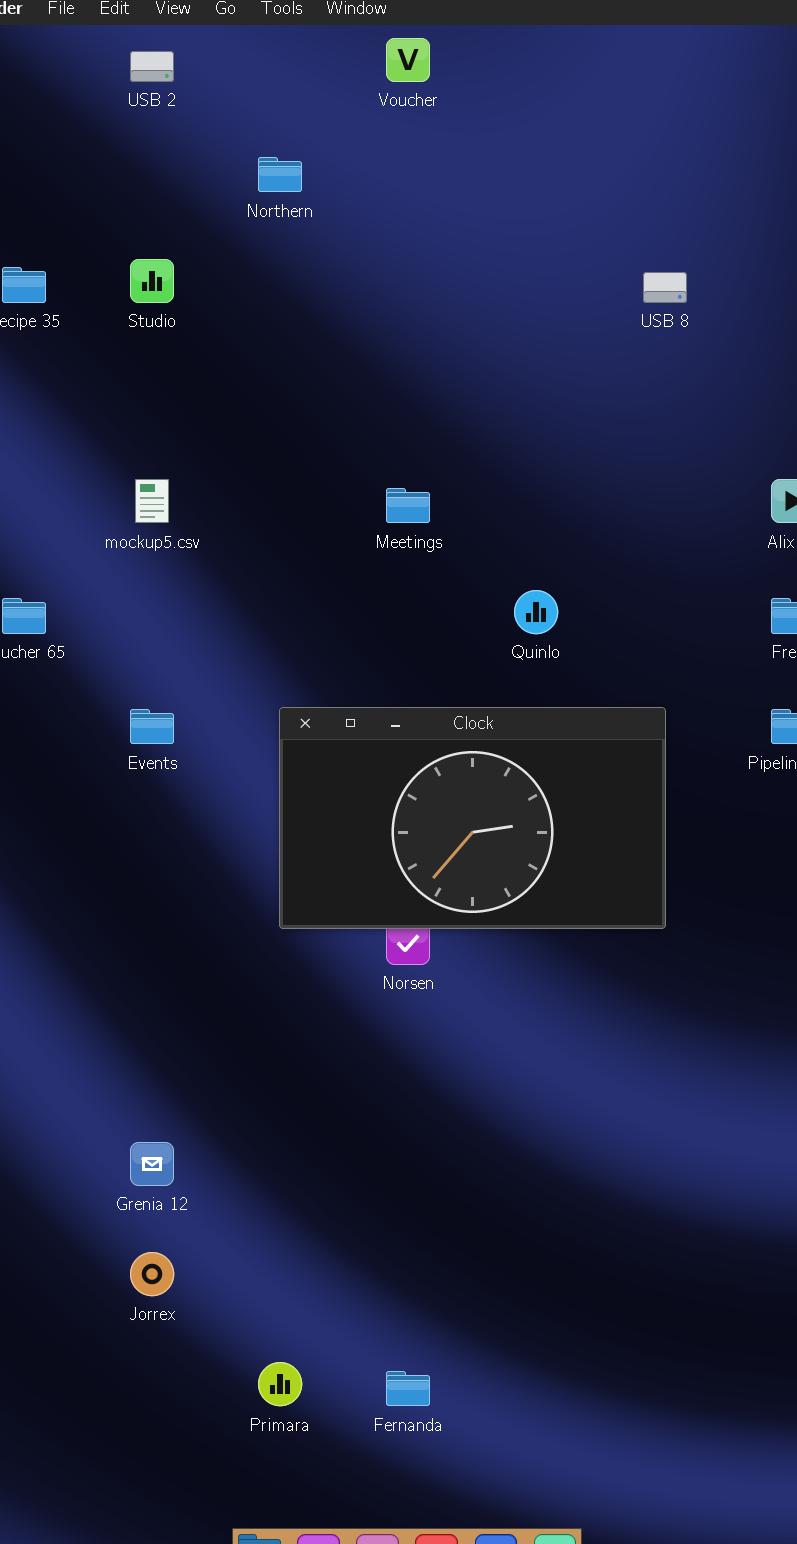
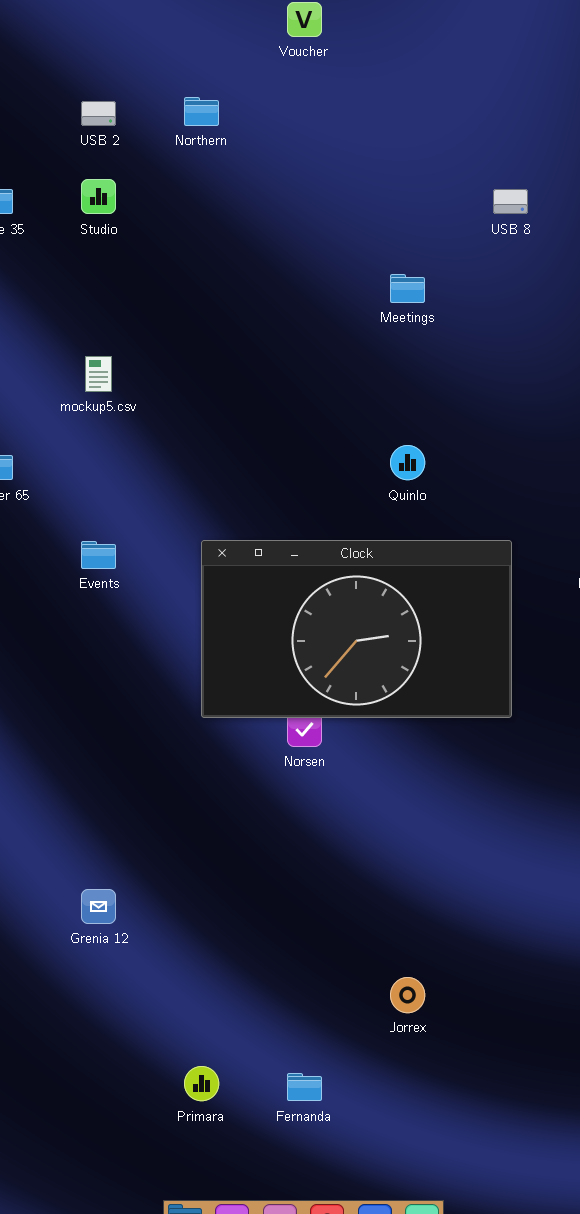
USB 2: [130,51,174,82] -> [81,101,116,126], moved
Meetings: [386,488,430,523] -> [390,274,425,303], moved
Jorrex: [130,1252,174,1296] -> [390,977,425,1013], moved

